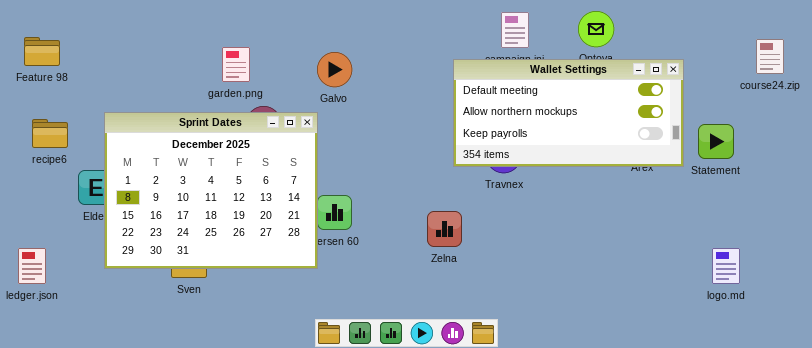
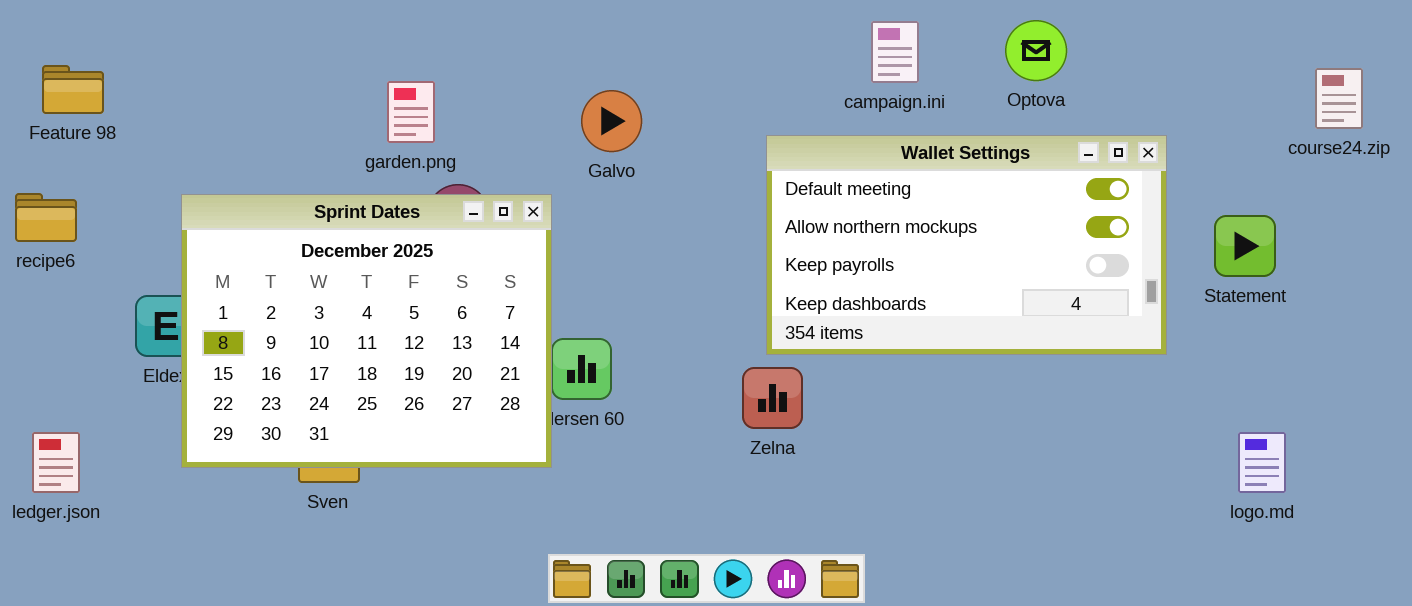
Galvo: [317,52,352,87] -> [581,90,642,152], moved
Wallet Settings: [453,59,684,167] -> [766,135,1167,355], moved, resized
recipe6: [32,119,68,148] -> [15,193,77,242], moved

